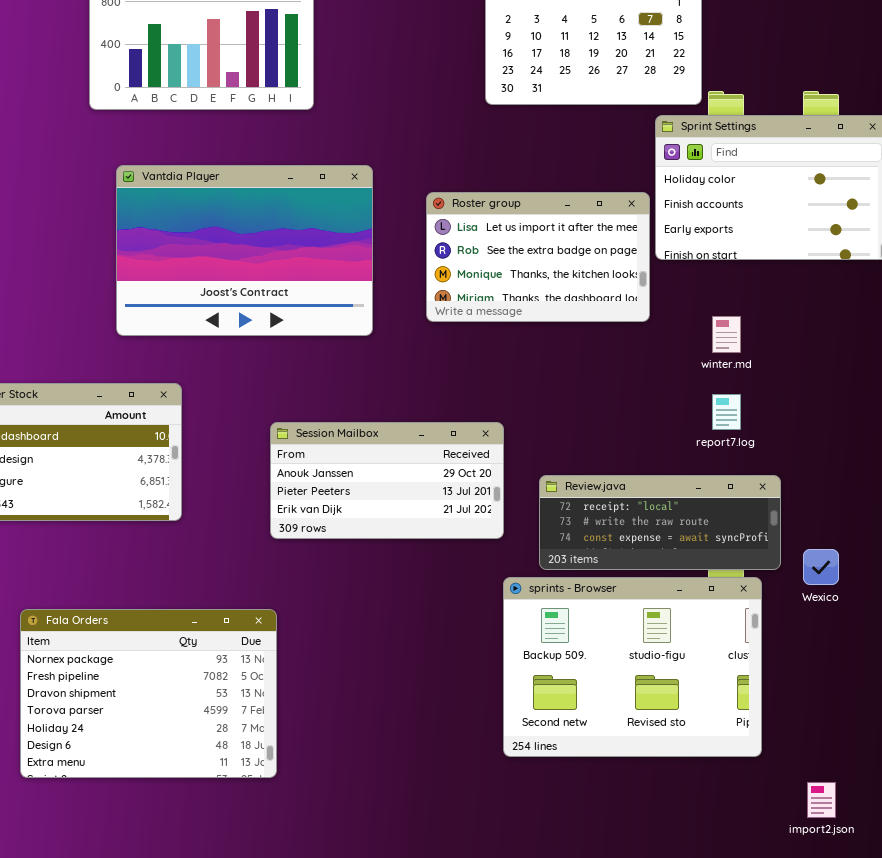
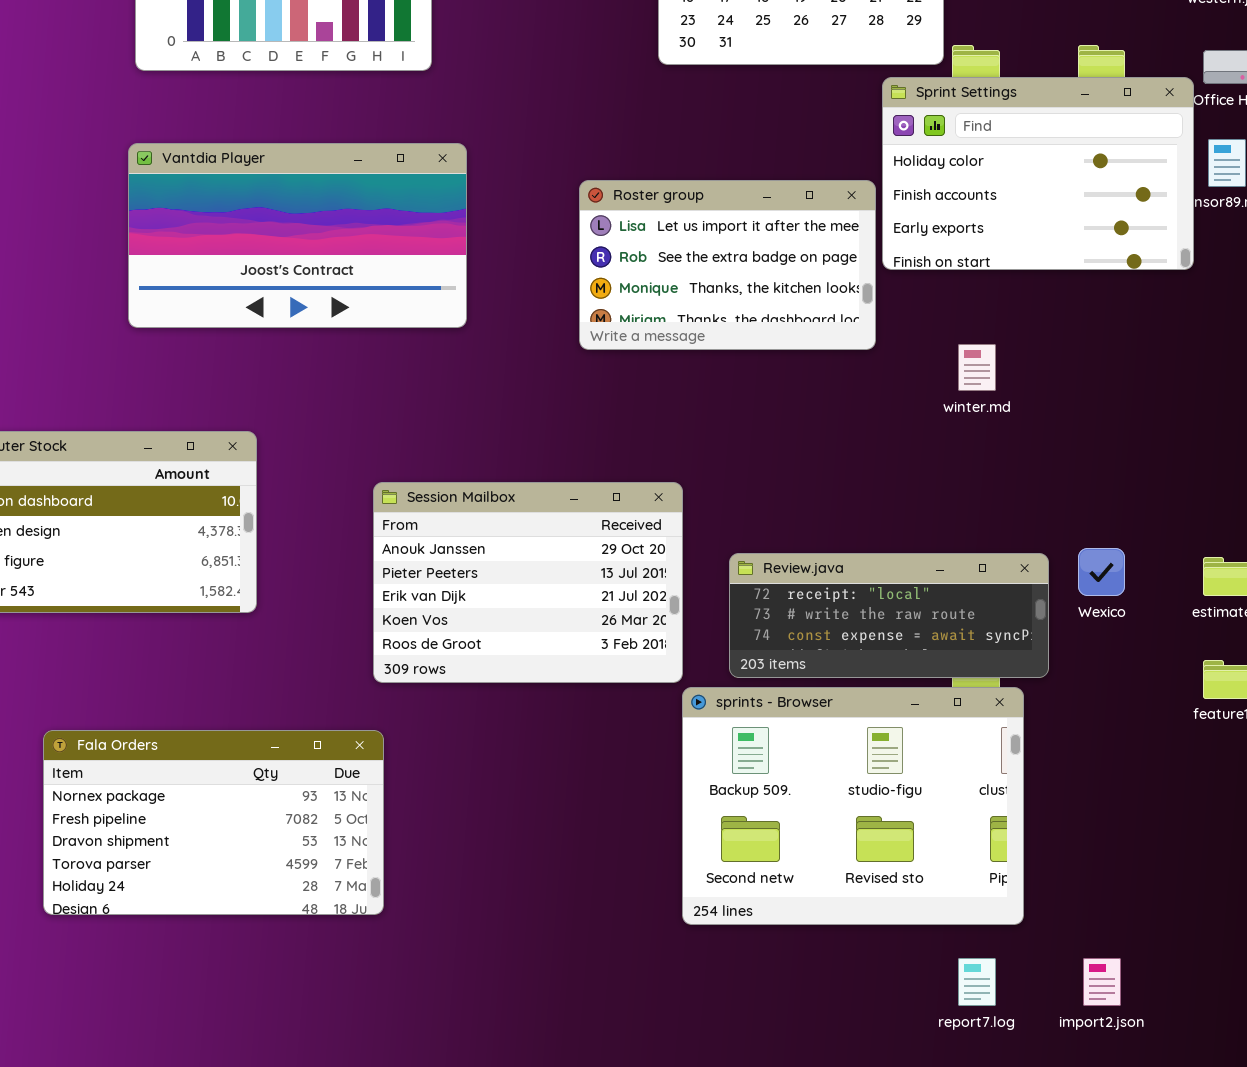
Vantdia Player: [116,165,373,336] -> [128,143,467,328], moved, resized
report7.log: [712,394,741,430] -> [958,958,996,1006], moved
Session Mailbox: [270,422,504,539] -> [373,482,683,683], resized
Wexico: [803,549,839,585] -> [1078,548,1125,596], moved
Fala Orders: [20,609,277,778] -> [43,730,384,915], resized

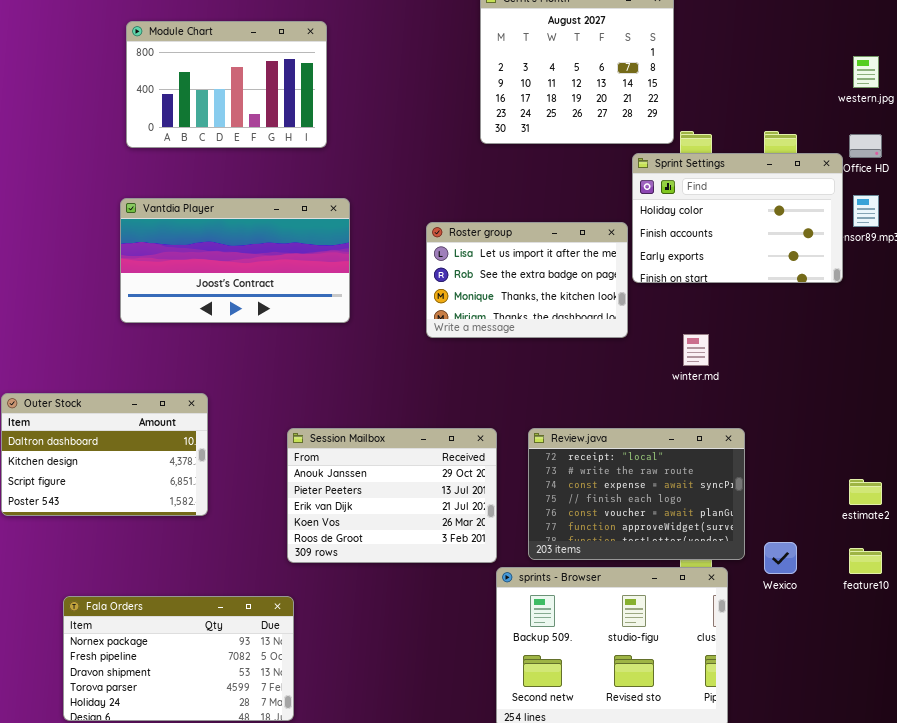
Wexico: [1078,548,1125,596] -> [764,542,797,574], moved
Review.java: [729,553,1049,678] -> [528,428,745,560], resized

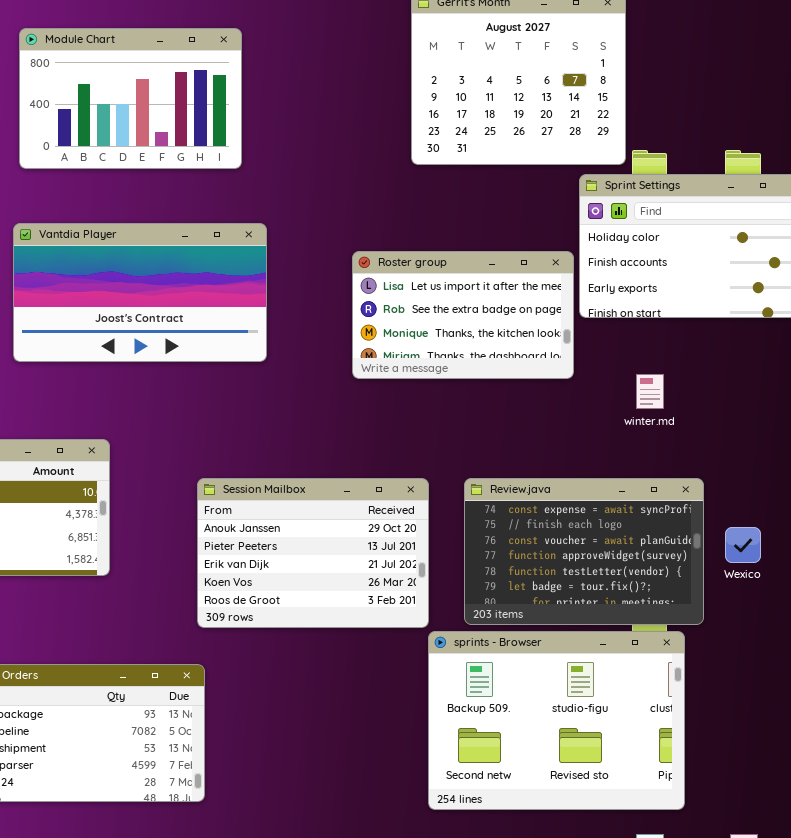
Review.java: [528,428,745,560] -> [464,478,704,625], scrolled down 2 rows
Wexico: [764,542,797,574] -> [725,527,761,563], moved

